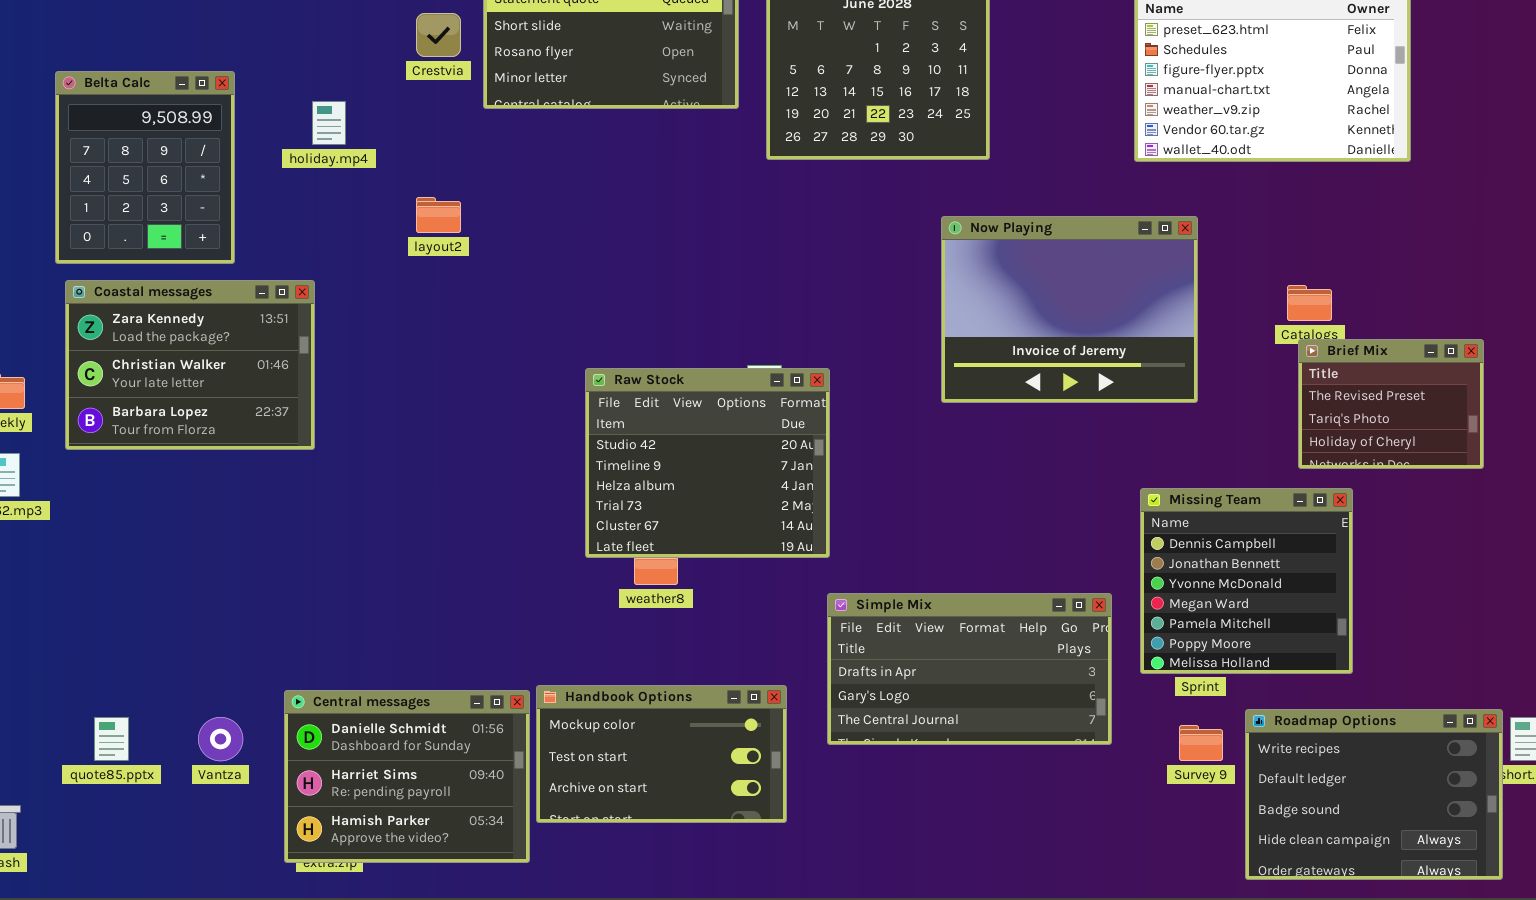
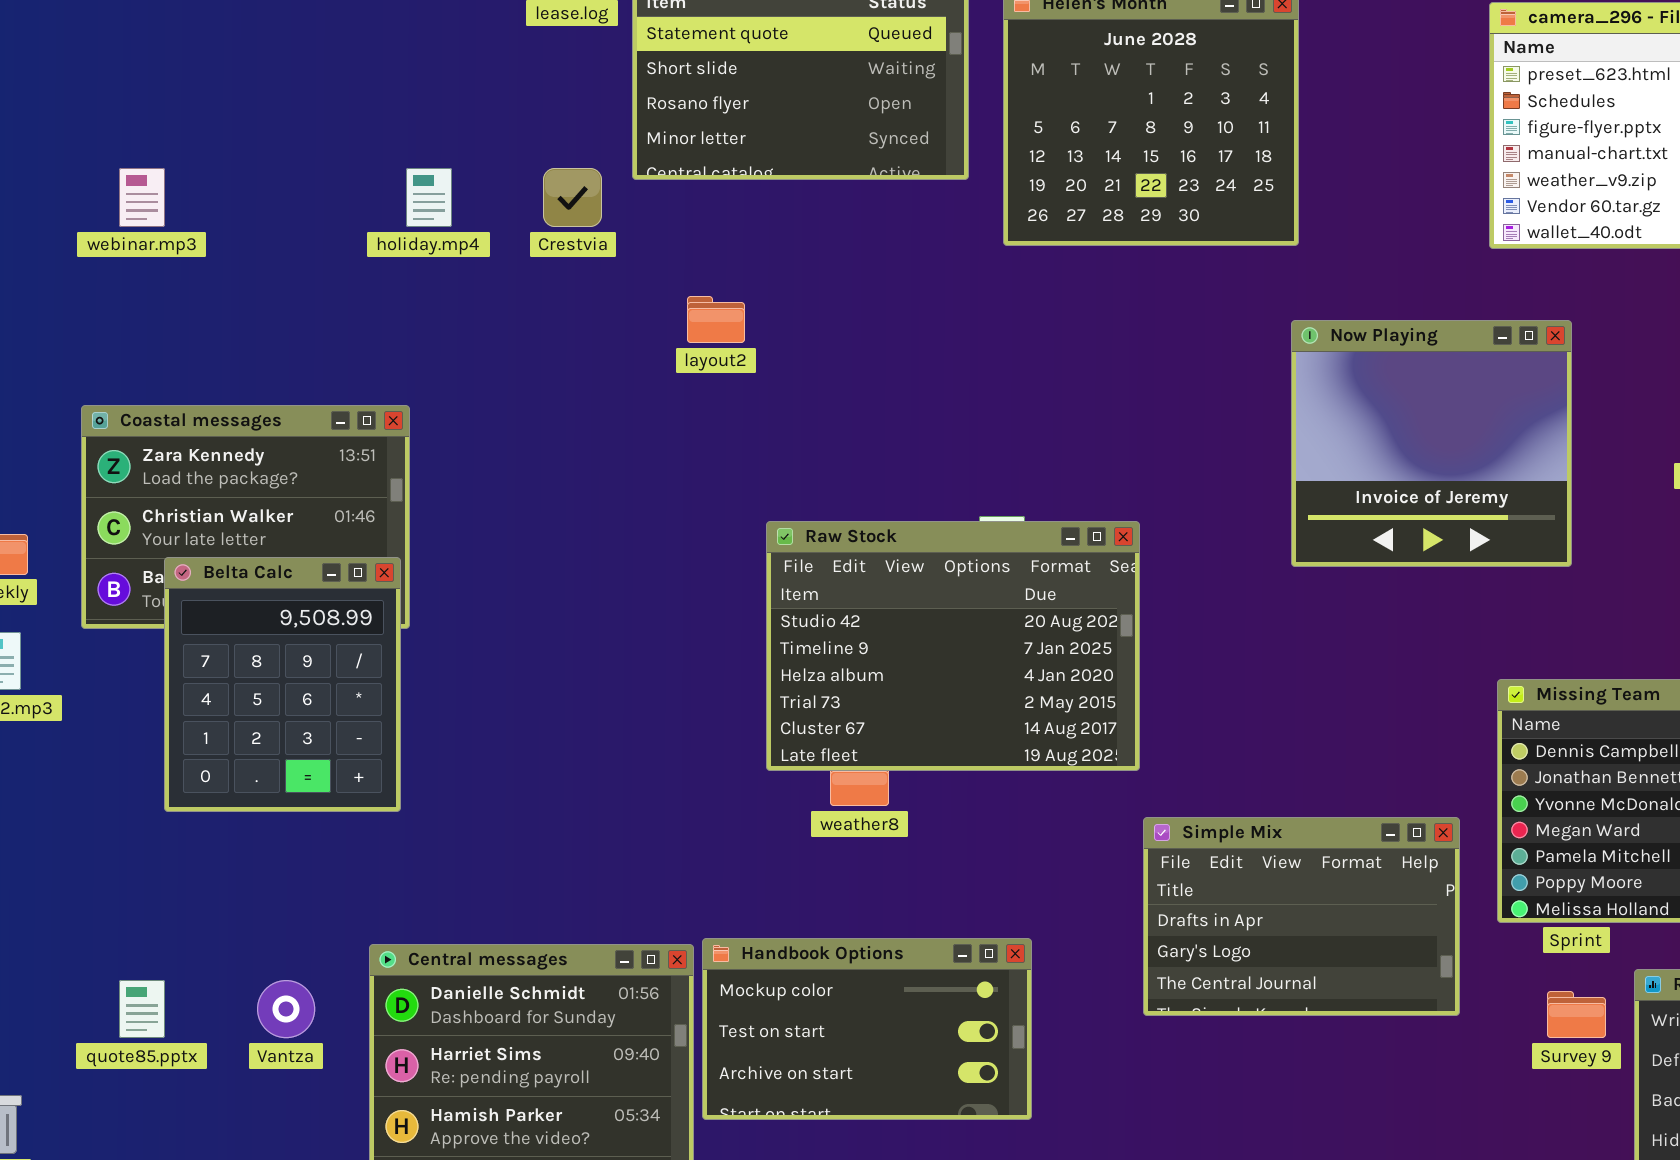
Crestvia: [416,13,461,57] -> [543,168,602,227], moved
Belta Calc: [55,71,235,264] -> [164,557,401,812], moved
layout2: [416,197,461,233] -> [687,296,745,343], moved
Now Playing: [941,216,1198,403] -> [1291,320,1572,567], resized
Raw Stock: [585,368,830,558] -> [766,521,1140,771], resized
Simple Mix: [827,593,1112,745] -> [1143,817,1460,1016], resized

